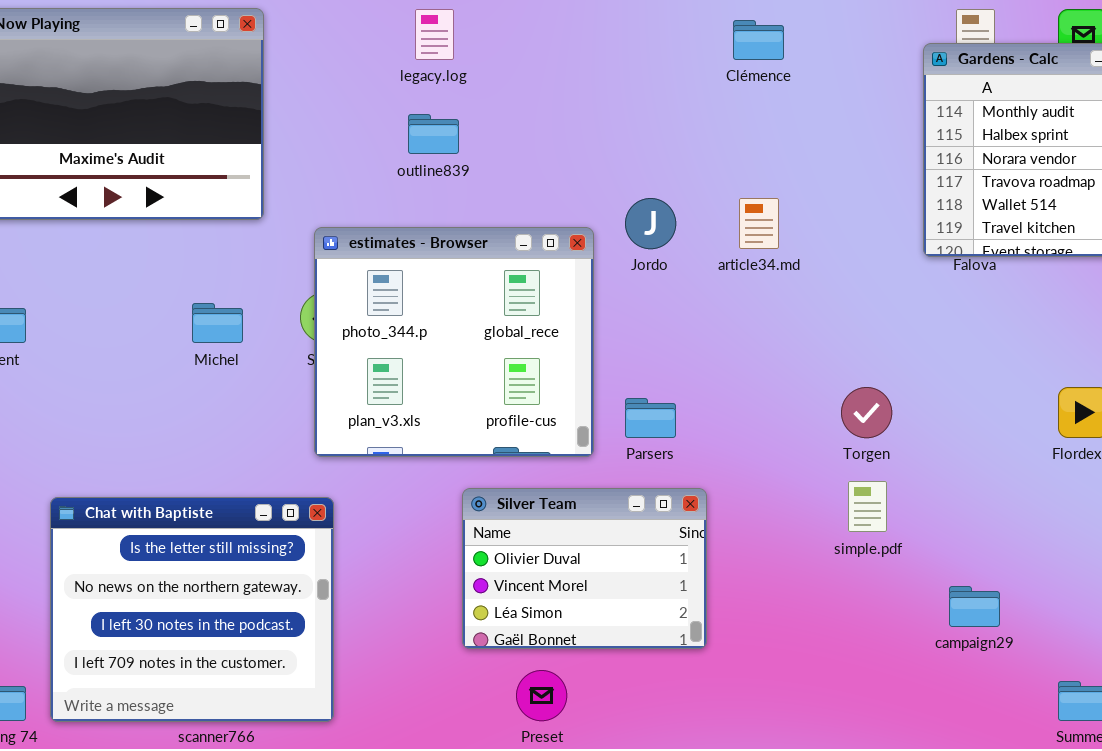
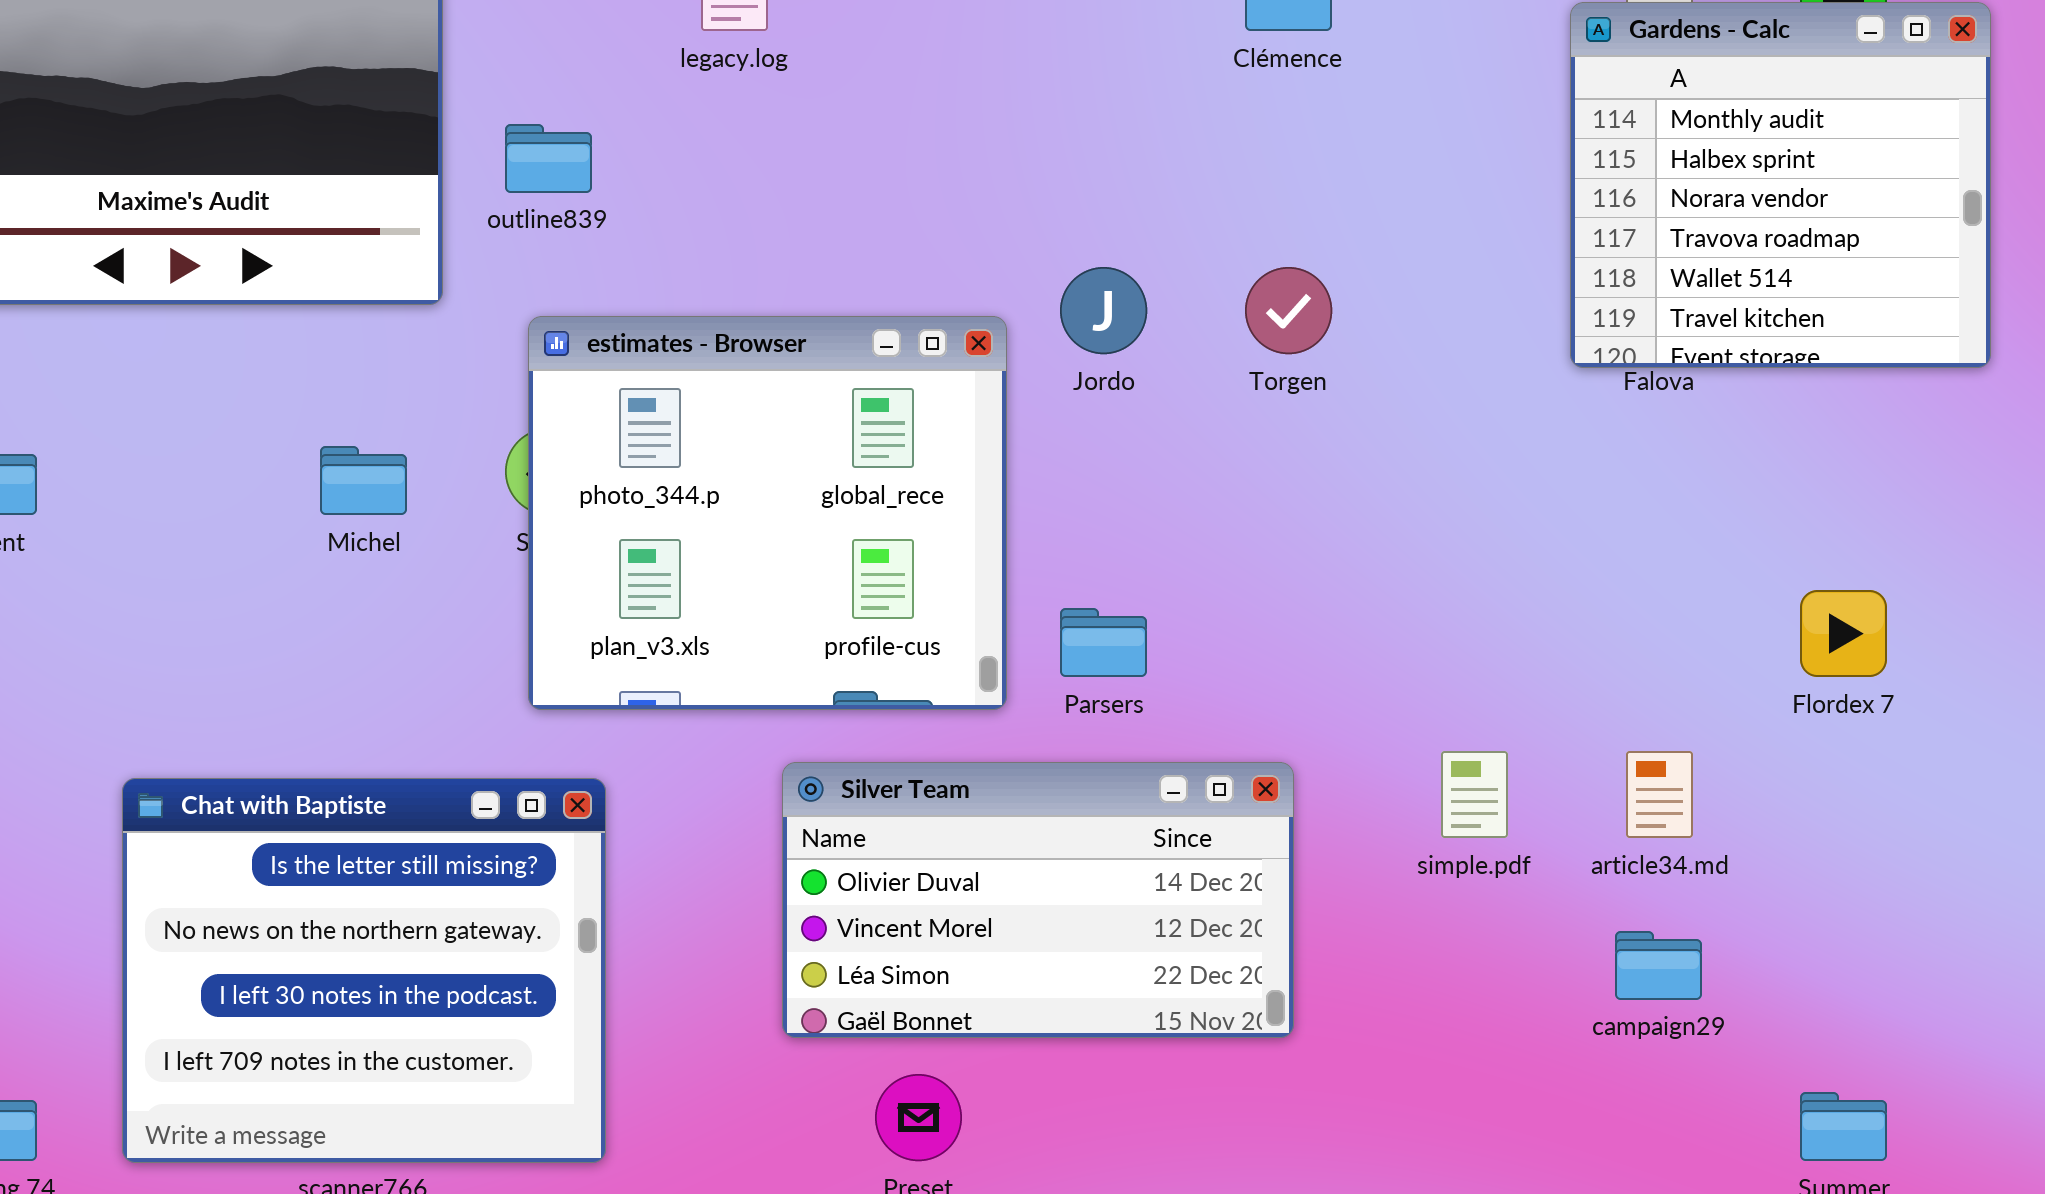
outline839: [408,114,459,154] -> [505,124,592,193], moved
article34.md: [739,198,779,249] -> [1626,751,1693,838], moved
Torgen: [841,387,892,438] -> [1245,267,1332,354], moved
Silver Team: [462,488,707,649] -> [782,762,1294,1038], resized
Chat with Baptiste: [50,497,334,722] -> [122,778,606,1163], moved

